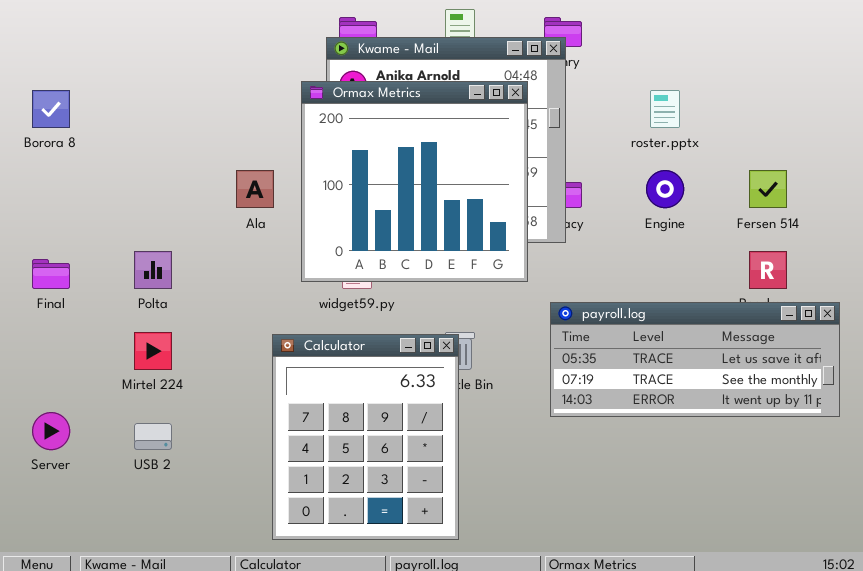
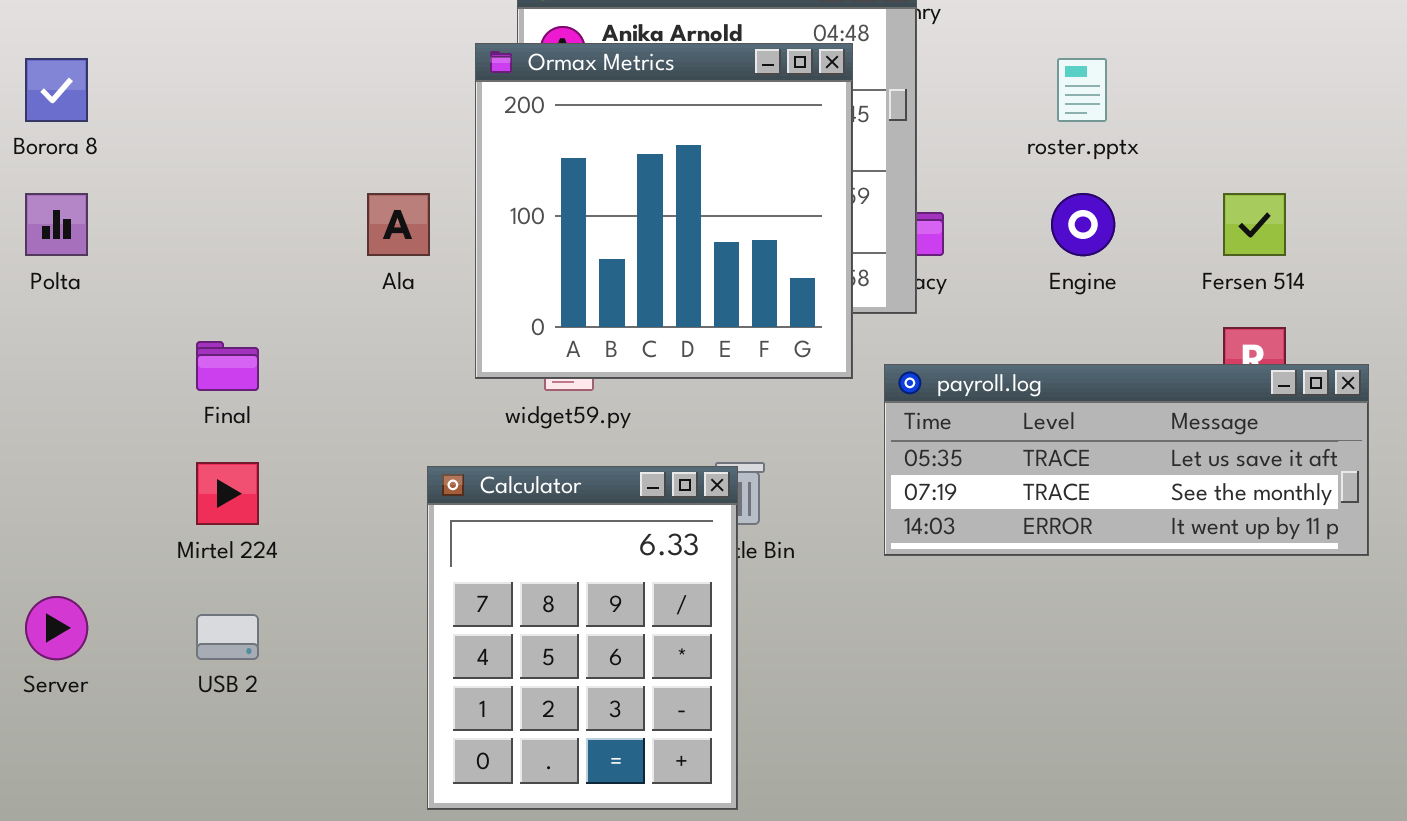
Polta: [134,251,172,289] -> [25,193,88,256], moved
Final: [32,259,70,289] -> [196,341,259,391], moved
payroll.log: [550,302,840,417] -> [884,364,1369,556], moved

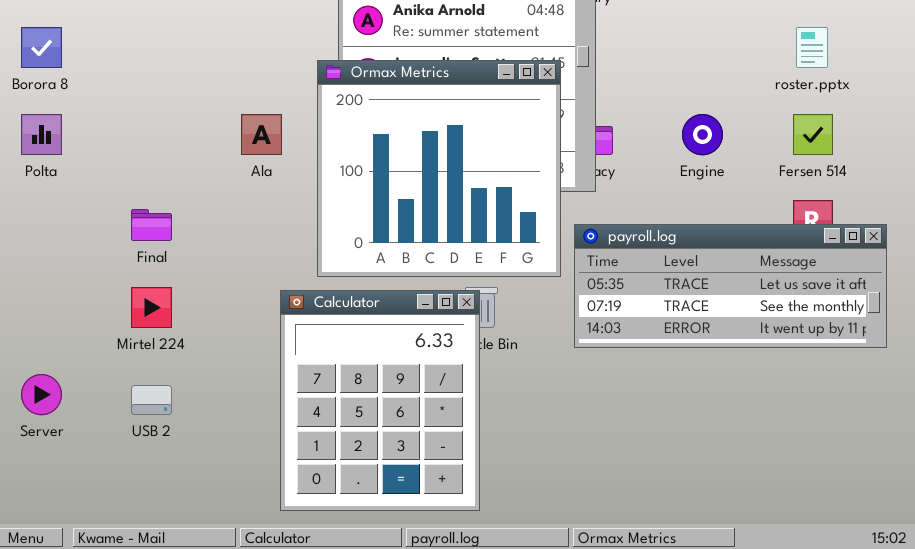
Ormax Metrics: [475,43,853,379] -> [317,60,561,277], moved
roster.pptx: [1057,58,1107,122] -> [796,27,828,68], moved

